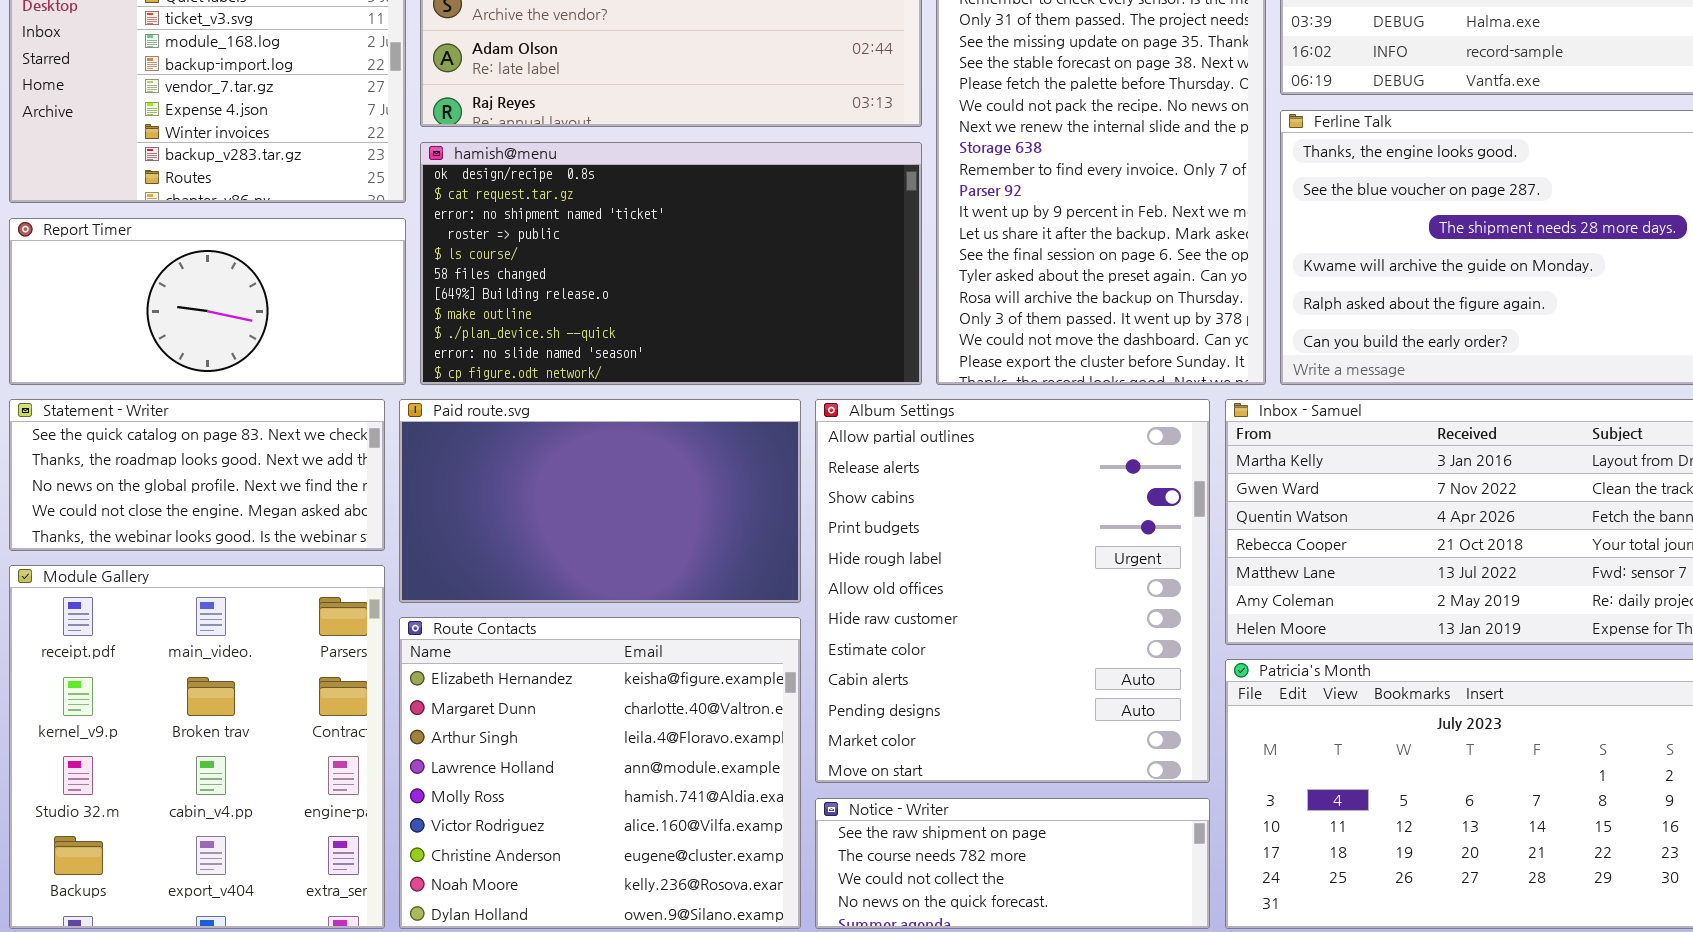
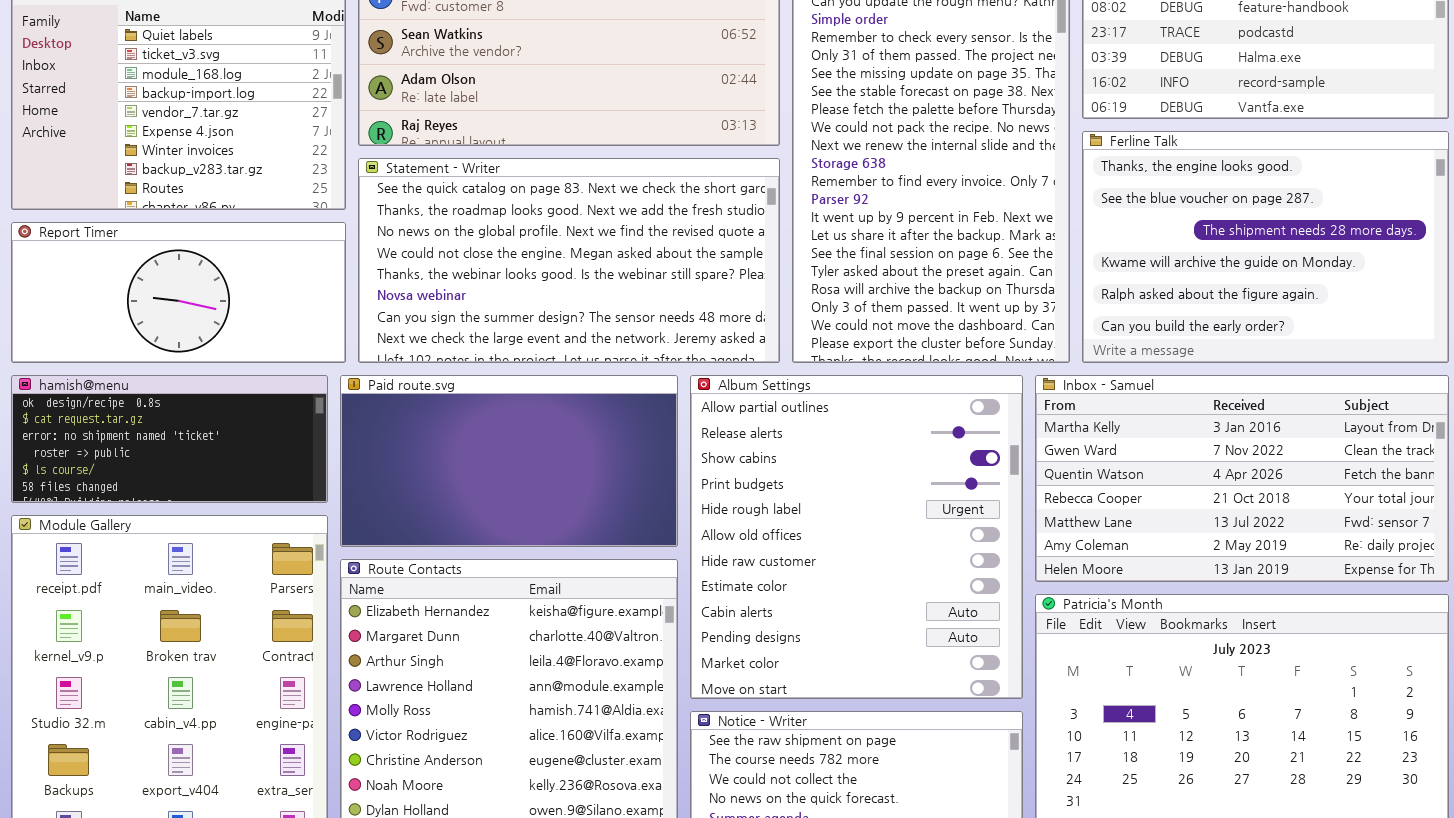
hamish@menu: [420,142,922,385] -> [11,375,328,503], moved, resized
Statement - Writer: [9,399,385,551] -> [358,158,780,363], moved, resized

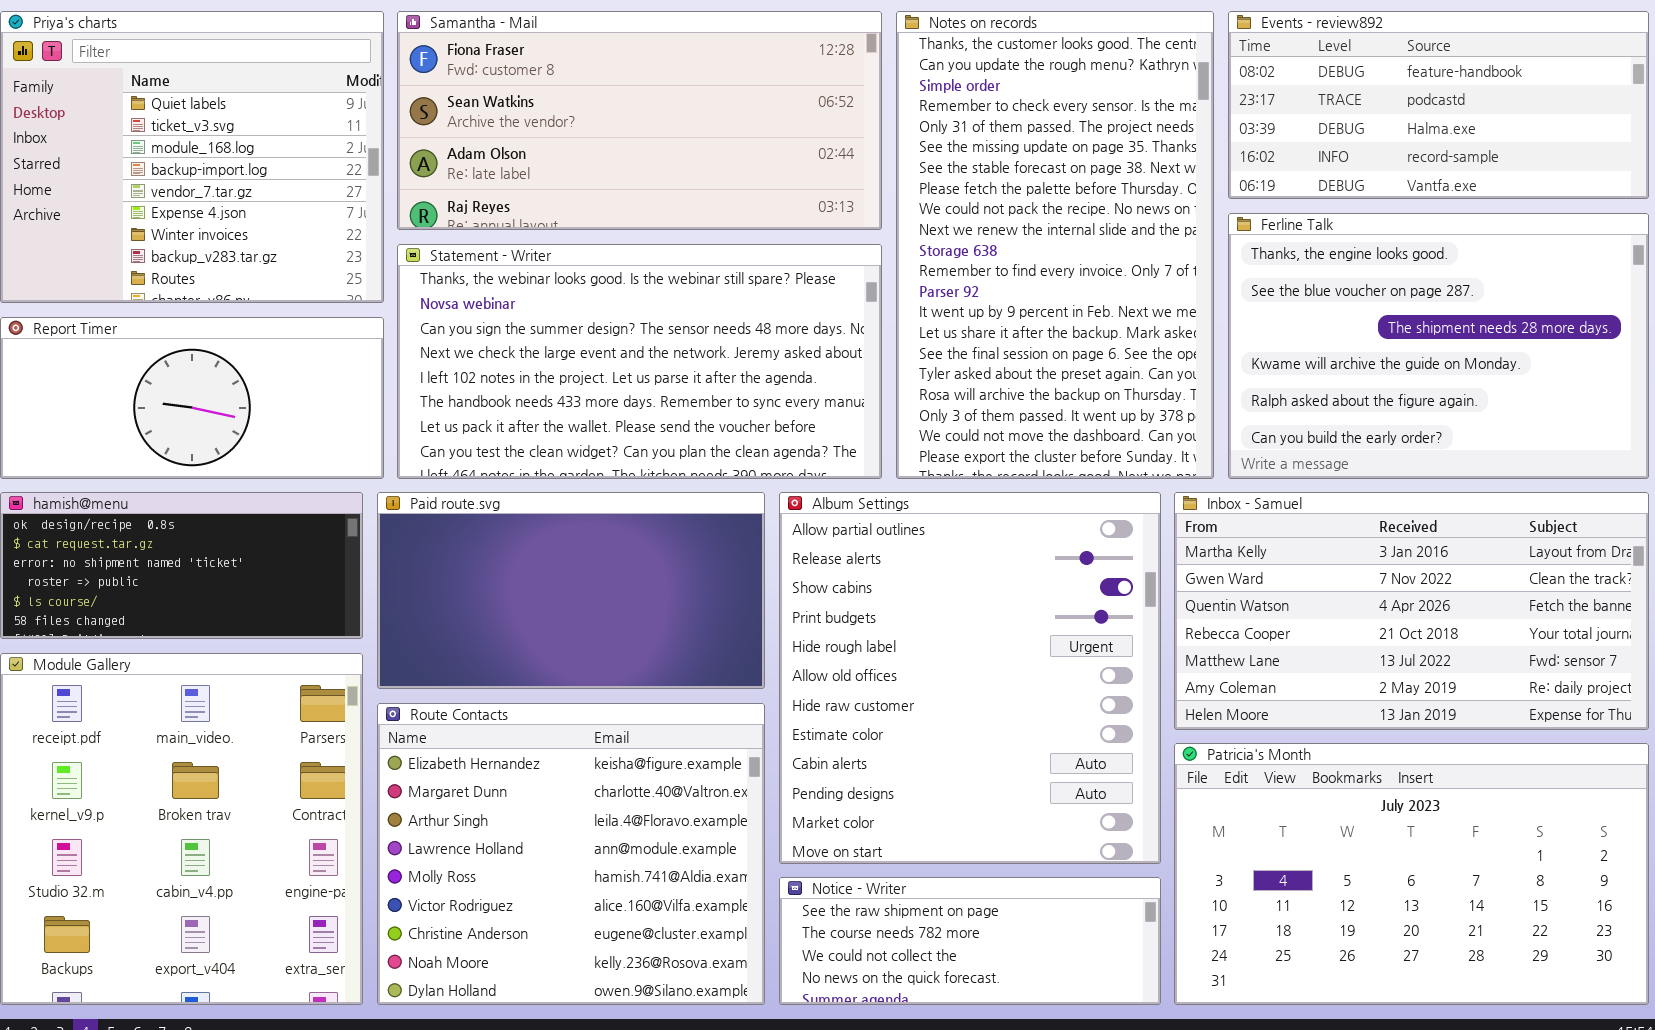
Statement - Writer: [358,158,780,363] -> [397,244,882,479], scrolled down 4 rows

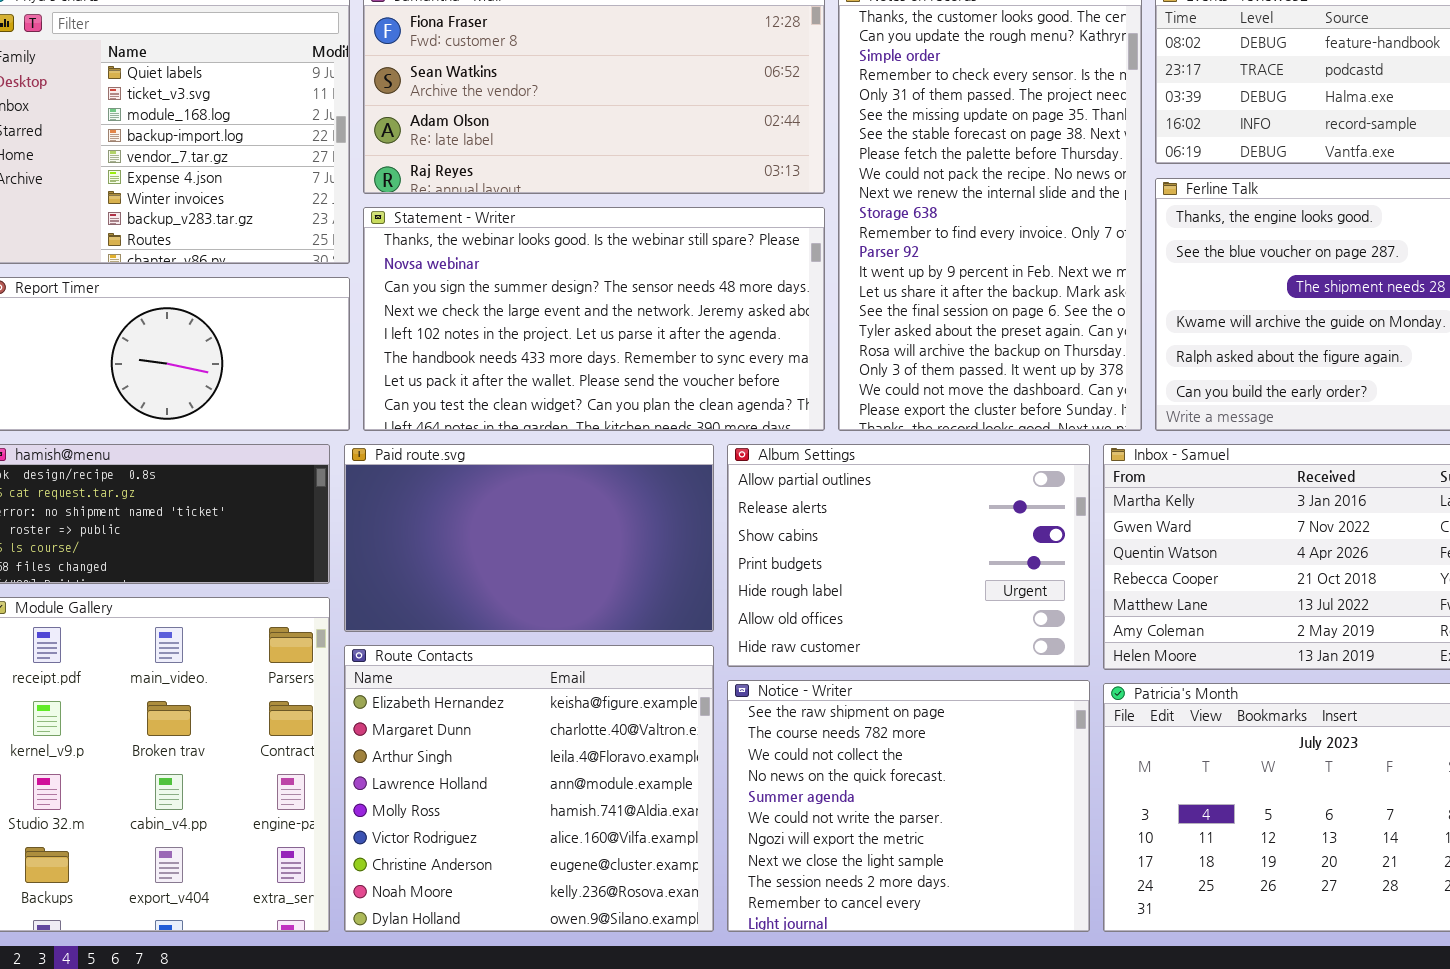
Album Settings: [779,492,1161,864] -> [727,444,1090,667], resized
Notice - Writer: [779,877,1161,1005] -> [727,680,1090,932], resized

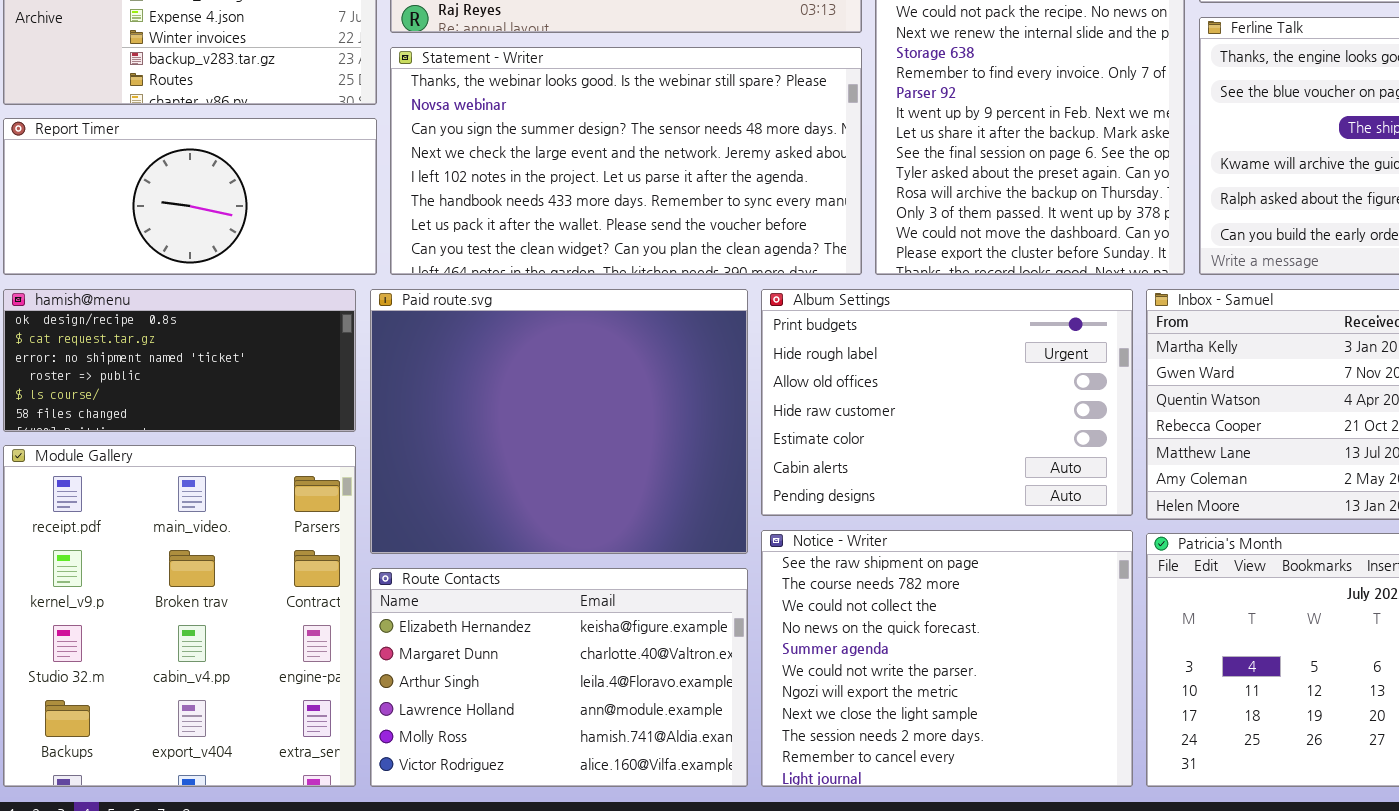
Paid route.svg: [344,444,714,632] -> [370,289,748,554], resized
Album Settings: [727,444,1090,667] -> [761,289,1133,516], scrolled down 3 rows
Route Contacts: [344,645,714,932] -> [370,568,748,787], resized

